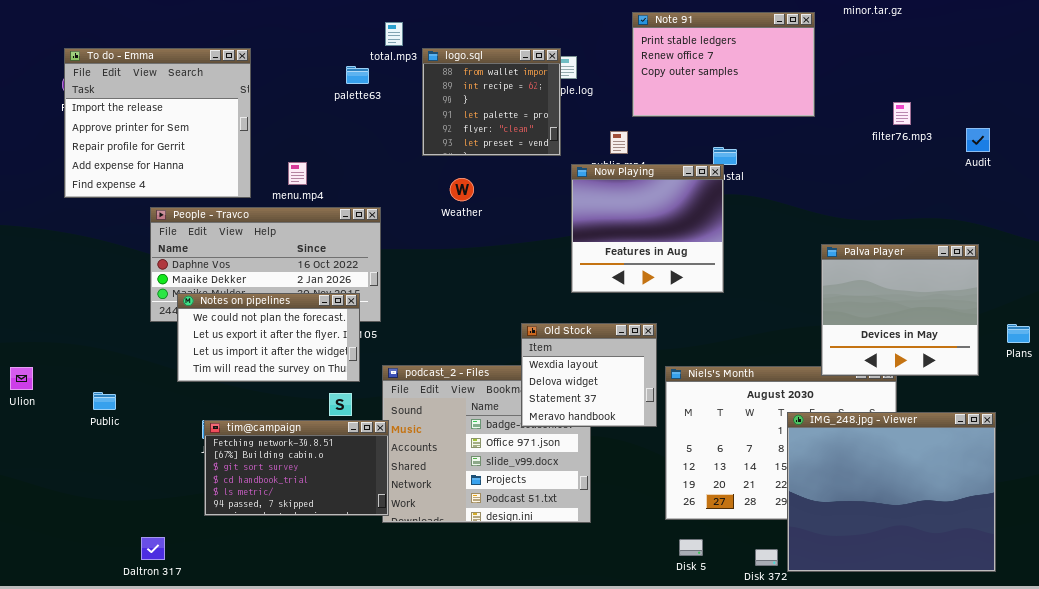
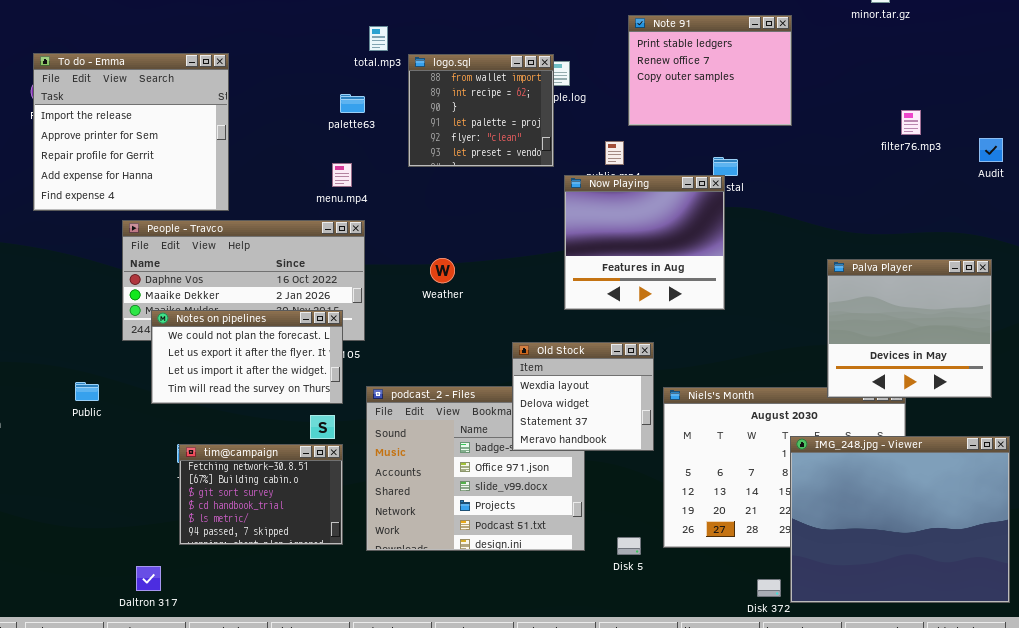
Note 91: [632,12,815,117] -> [628,15,792,126], resized
palette63: [346,66,369,84] -> [340,94,365,113], moved
menu.mp4: [288,162,307,185] -> [332,163,352,187], moved
Weather: [450,178,474,201] -> [430,258,455,283], moved
Public: [93,392,116,410] -> [75,382,99,401], moved
tim@campaign: [204,420,389,516] -> [179,444,343,545], resized
Daltron 317: [141,537,165,560] -> [136,566,161,591], moved
Disk 5: [679,539,703,556] -> [617,537,641,555], moved

